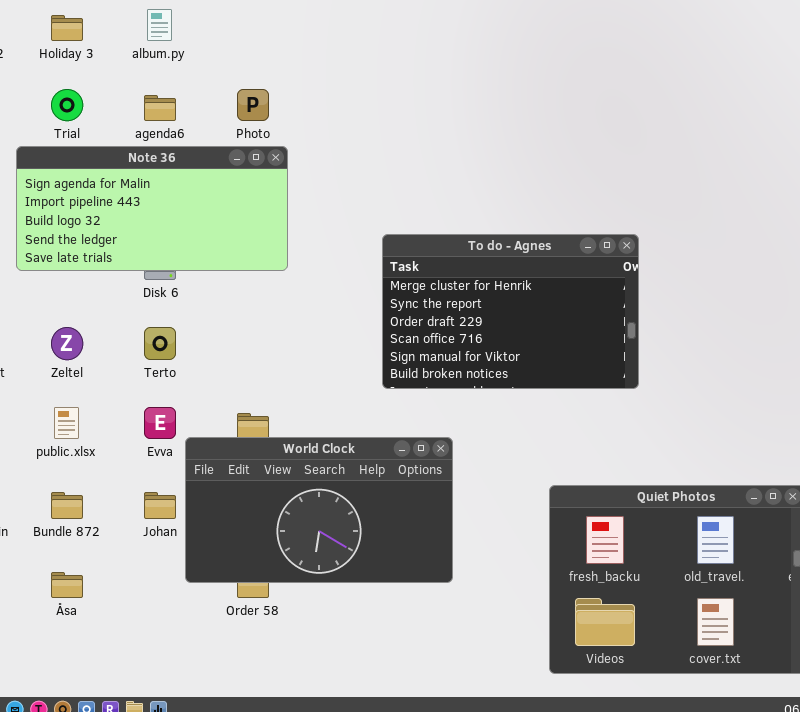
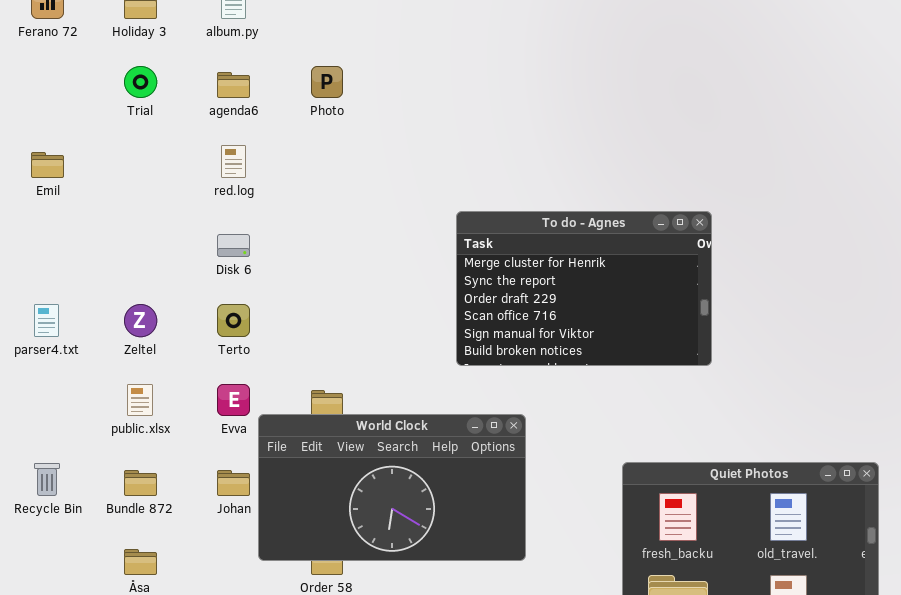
Note 36: [16,146,288,271] -> none, closed

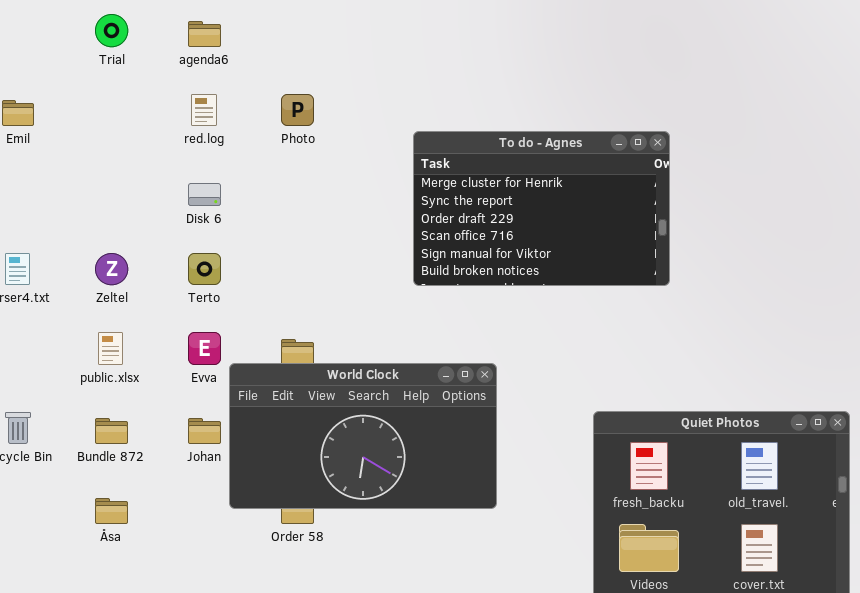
Photo: [311,66,343,98] -> [281,94,314,126], moved
To do - Agnes: [456,211,712,366] -> [413,131,670,286], moved

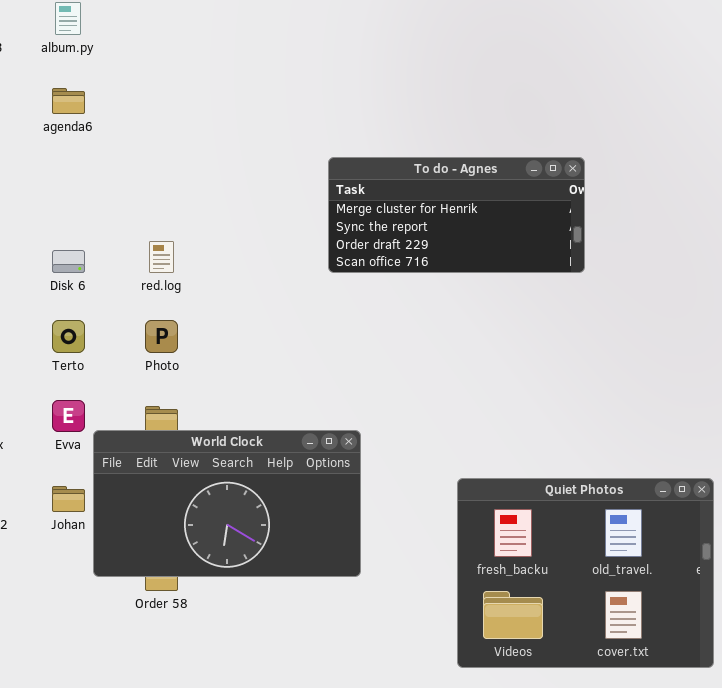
red.log: [191,94,217,126] -> [149,241,174,273], moved
Photo: [281,94,314,126] -> [145,320,178,353], moved
To do - Agnes: [413,131,670,286] -> [328,157,585,273], moved, resized

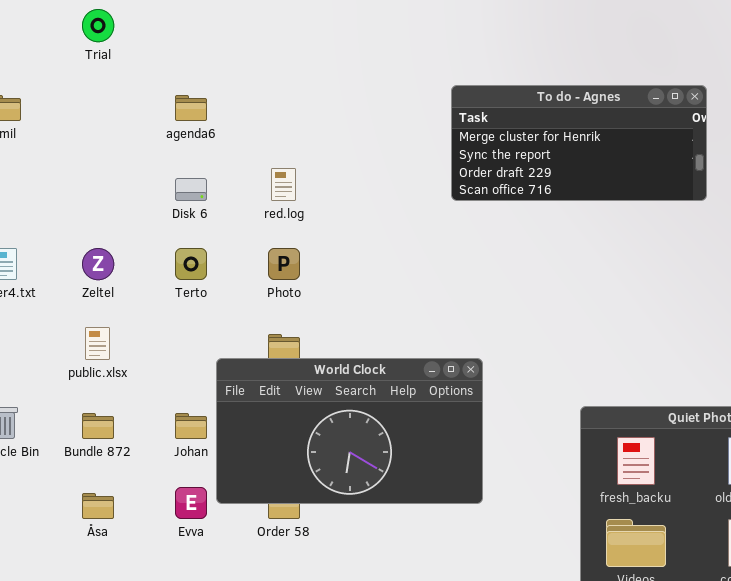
agenda6: [52,88,85,114] -> [175,95,207,121], moved
Evva: [52,400,85,432] -> [175,487,207,519], moved

